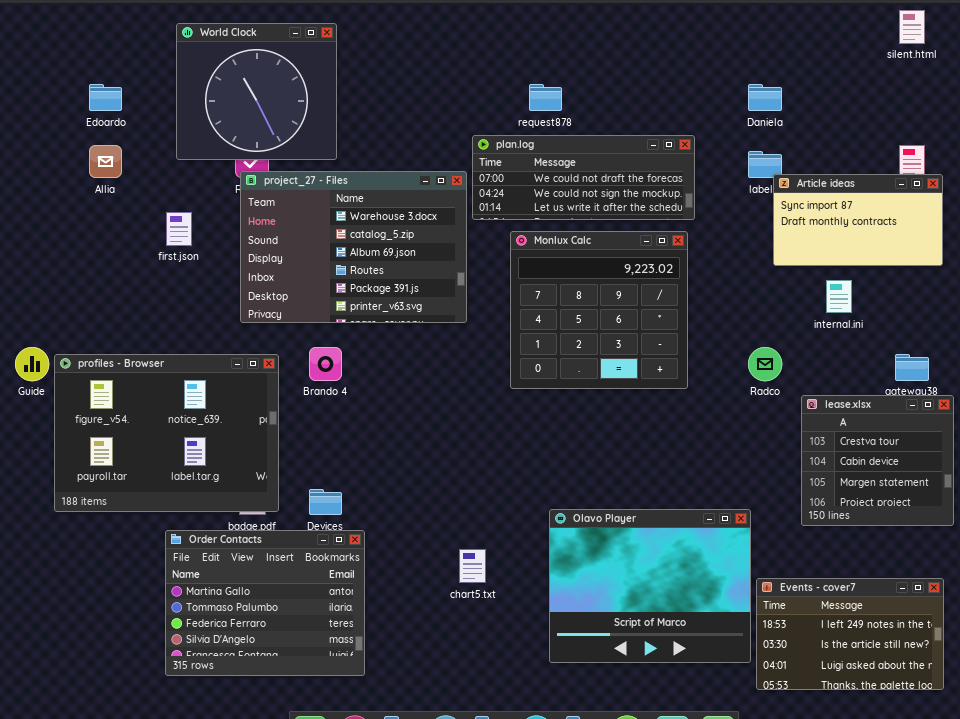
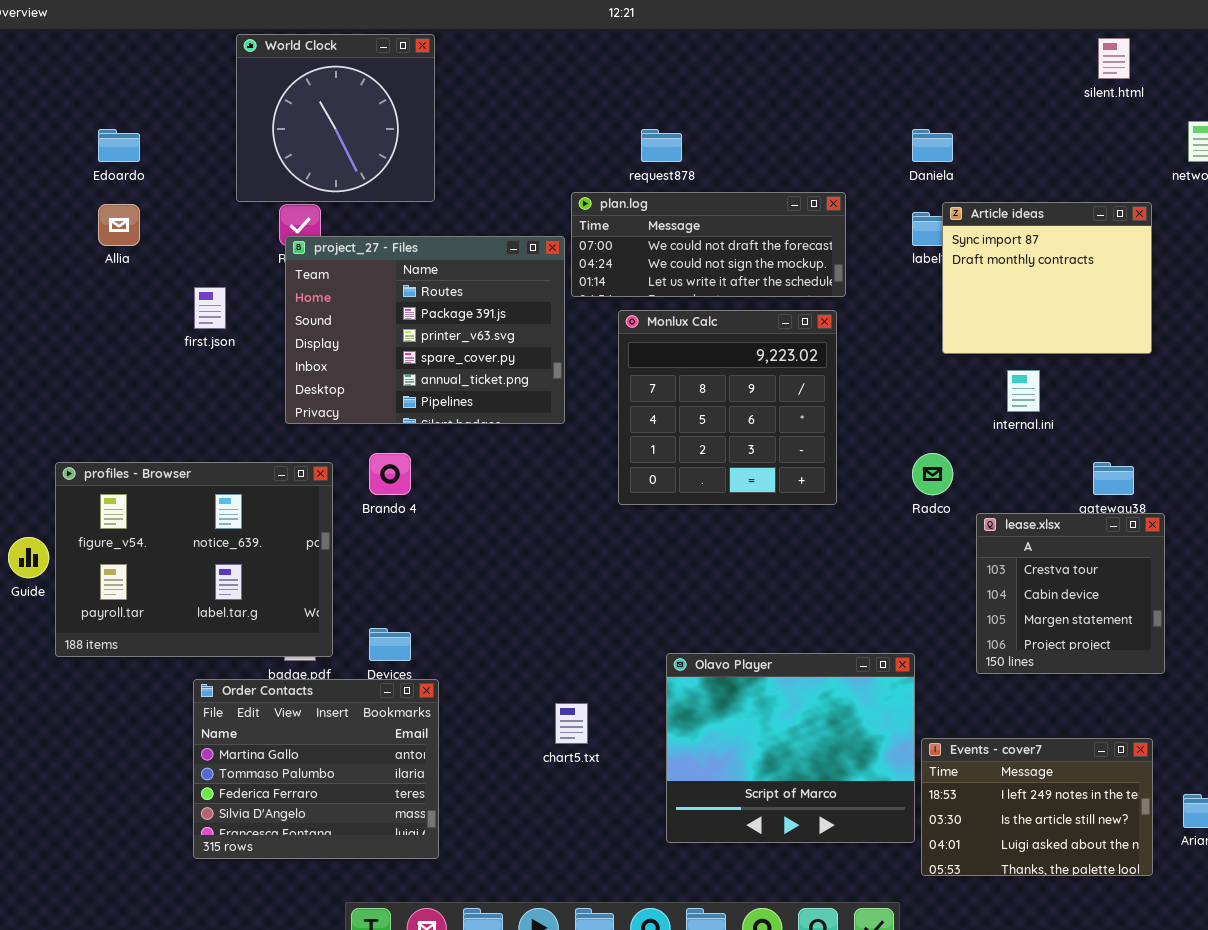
World Clock: [176,23,337,160] -> [236,34,435,202], moved
project_27 - Files: [240,171,467,323] -> [285,236,565,424], scrolled down 3 rows
Article ideas: [773,174,943,266] -> [942,202,1152,354], resized
Guide: [15,347,49,381] -> [8,537,49,578], moved

